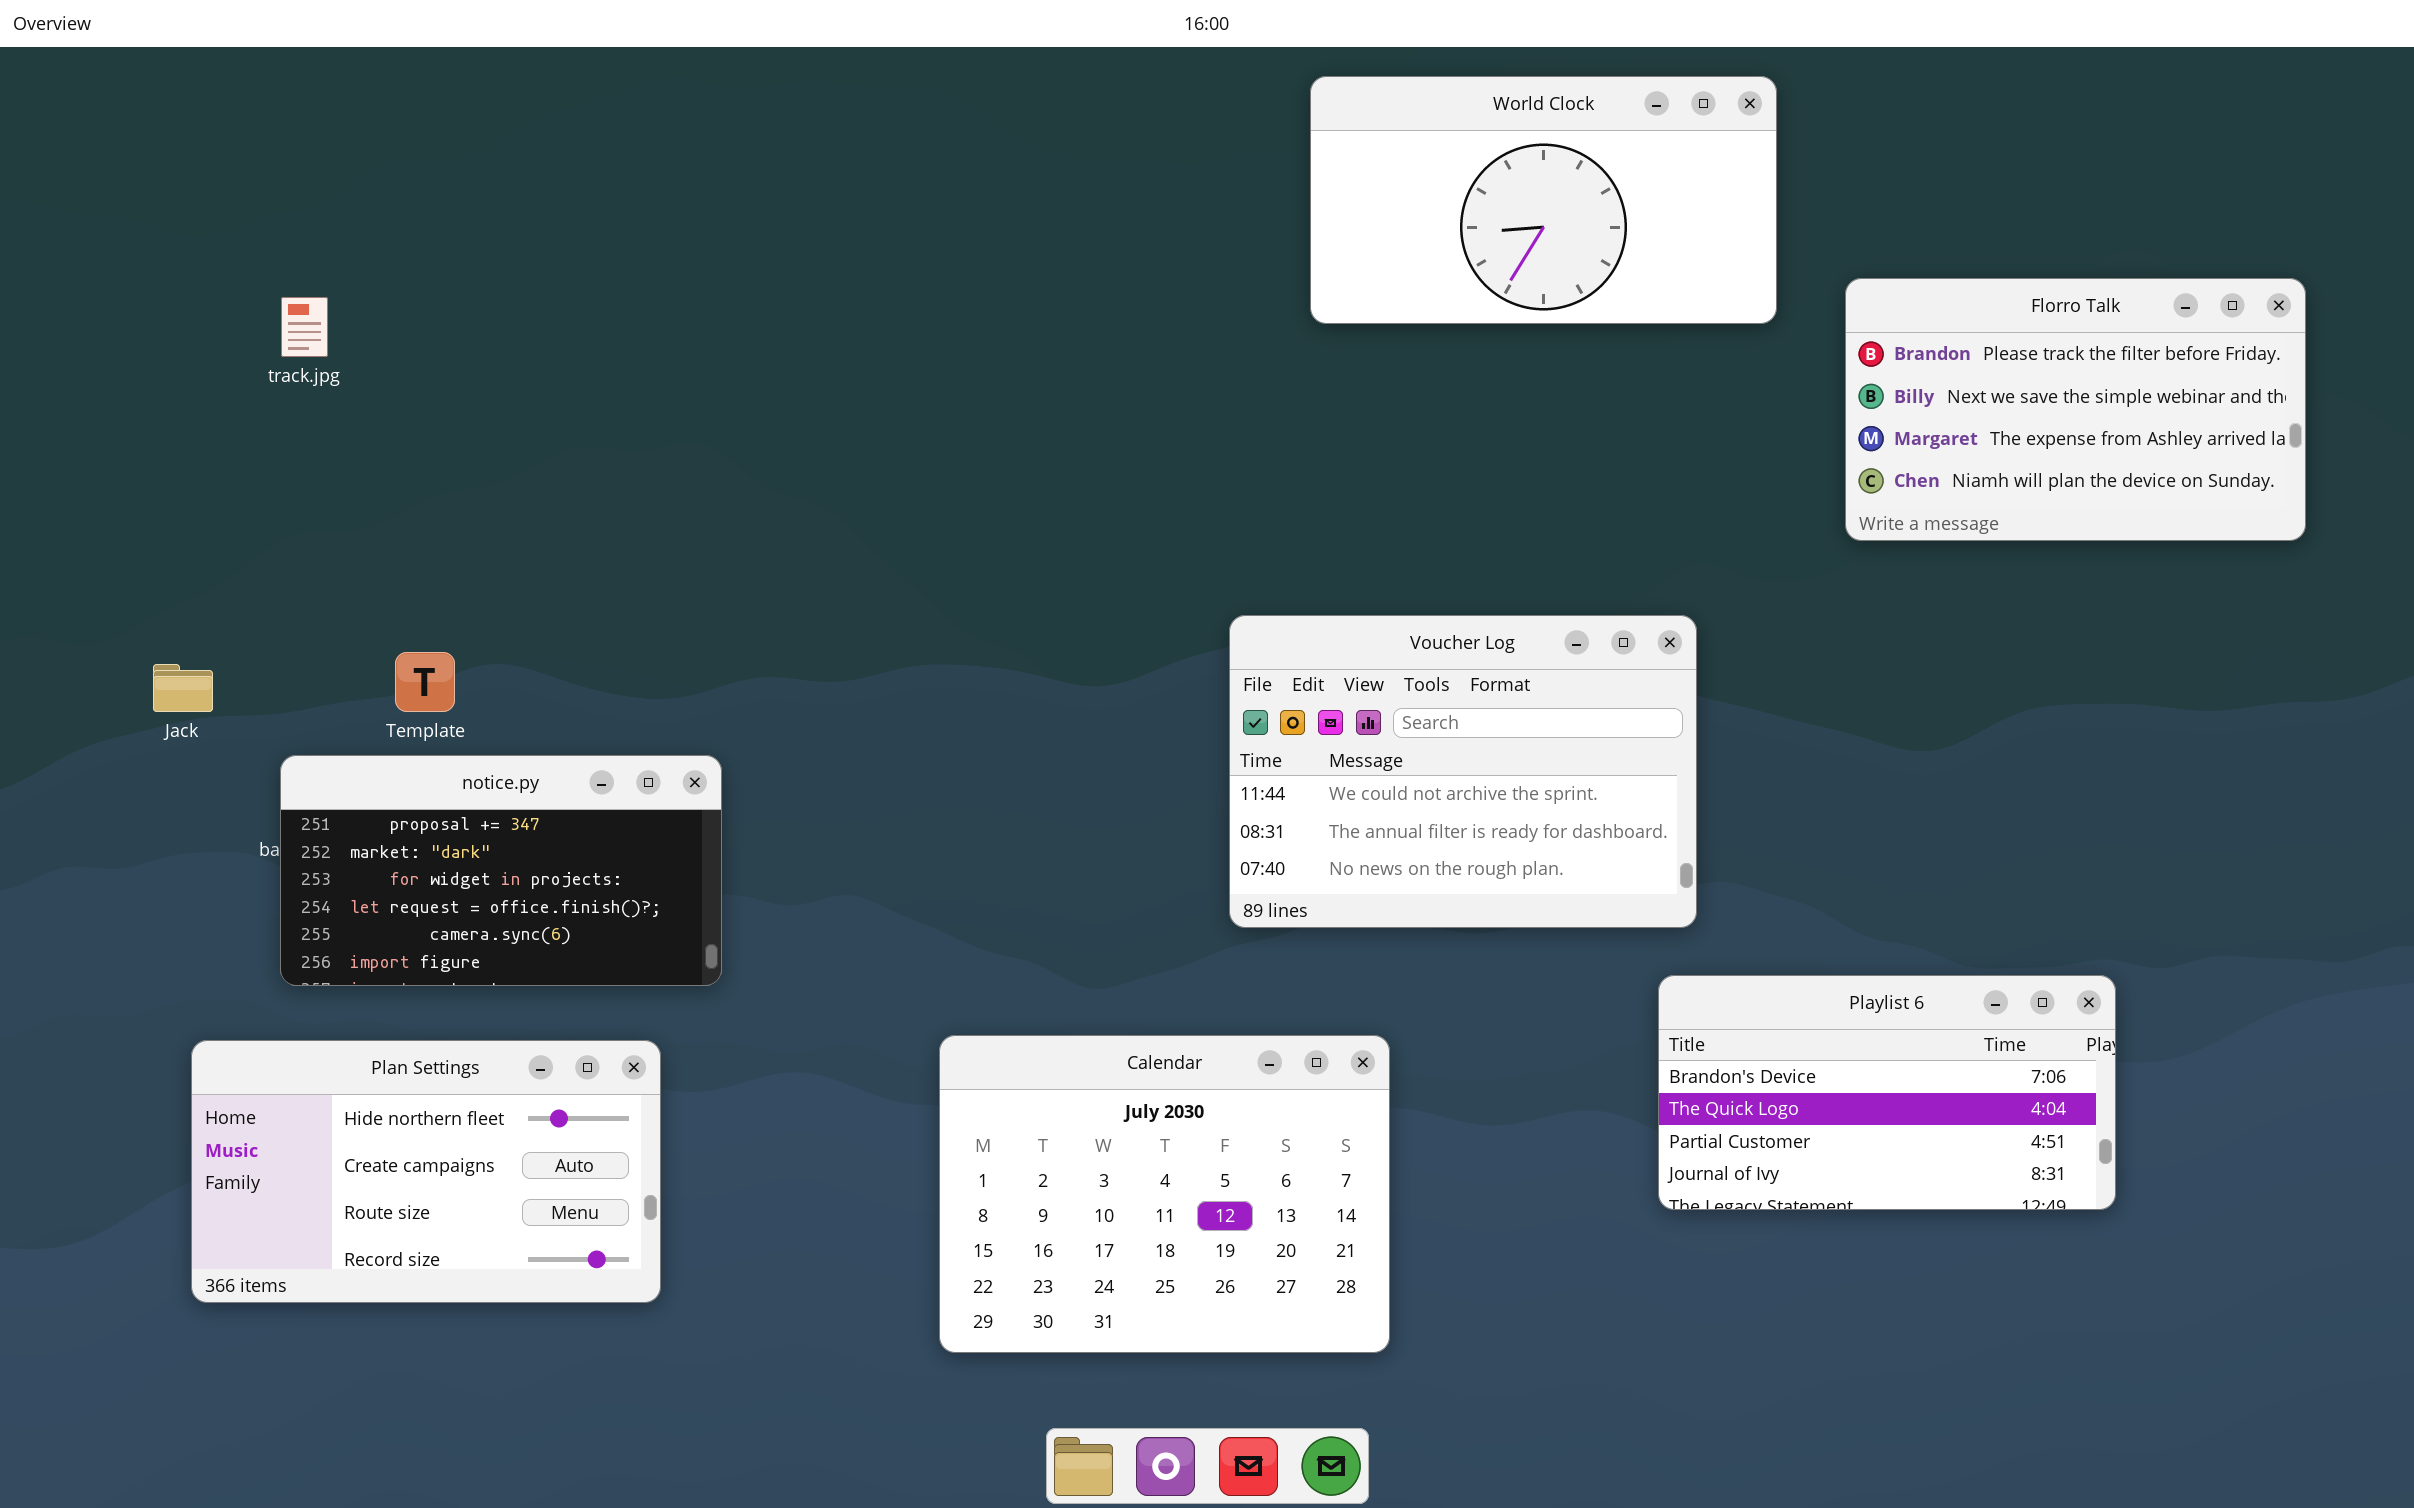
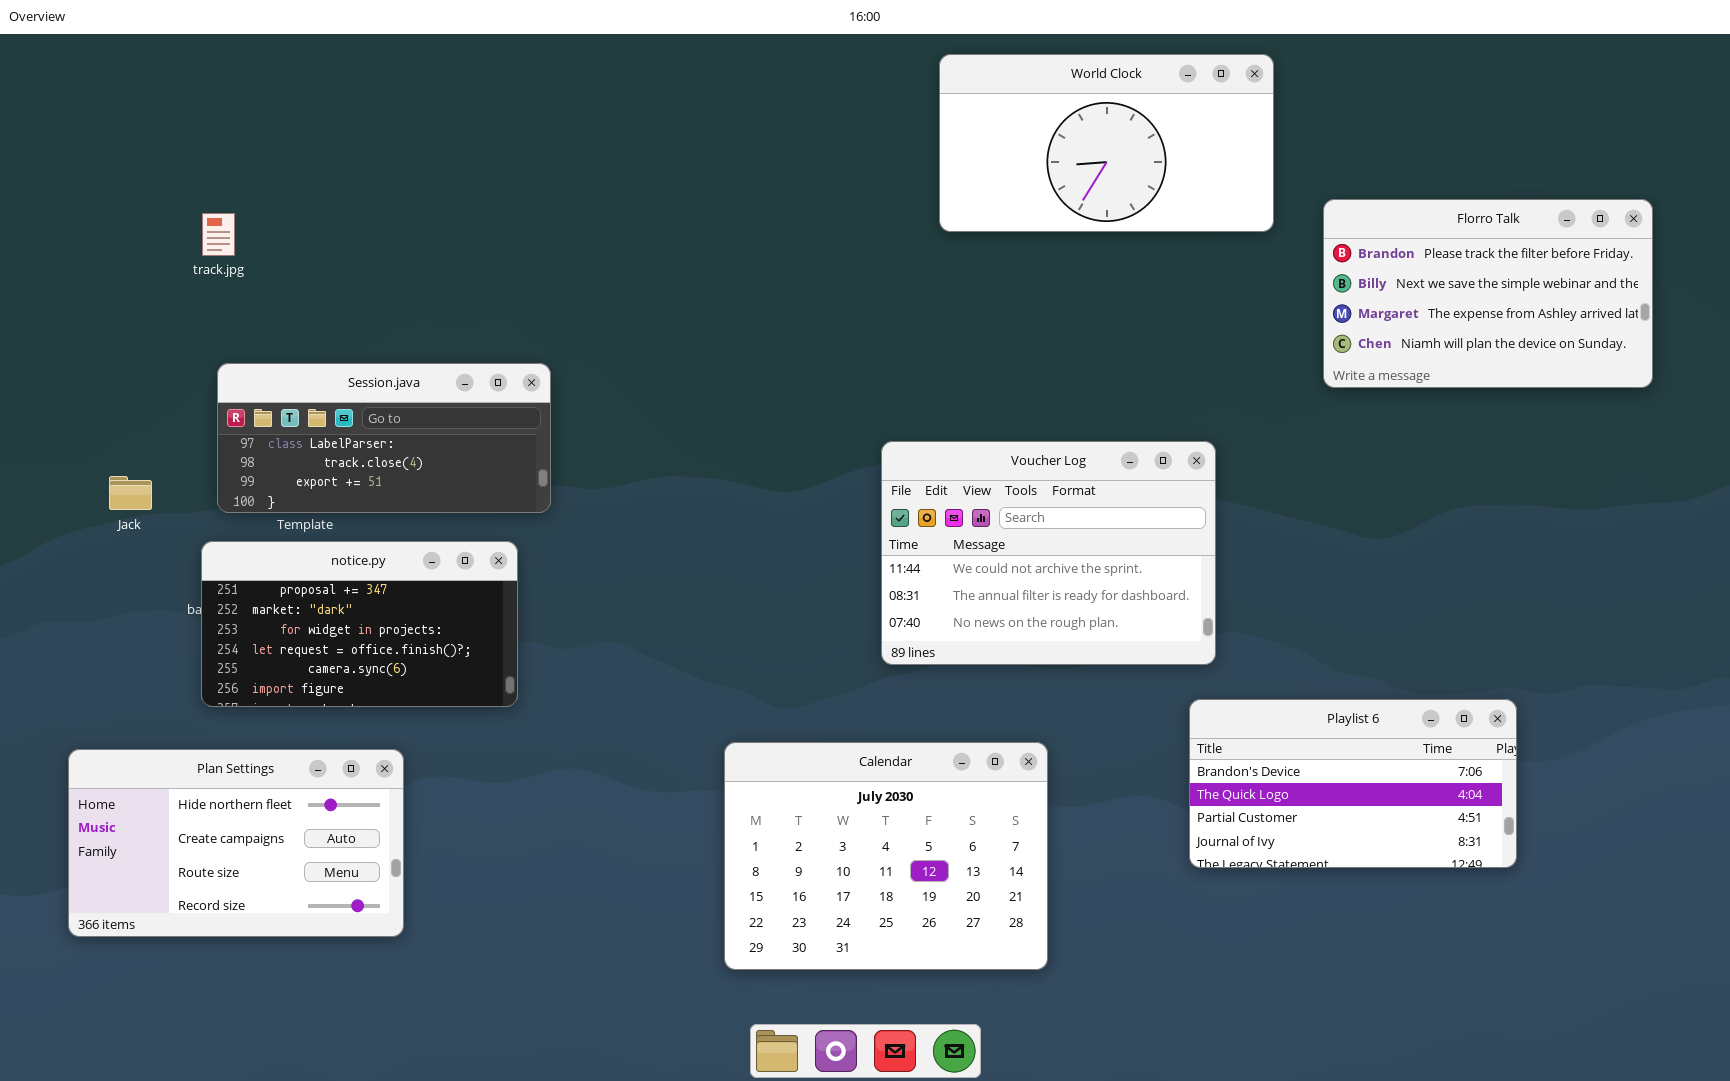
Session.java: none -> [217,363,551,513], opened
Calendar: [939,1035,1390,1353] -> [724,742,1048,970], moved
Plan Settings: [191,1040,661,1303] -> [68,749,404,937], moved

